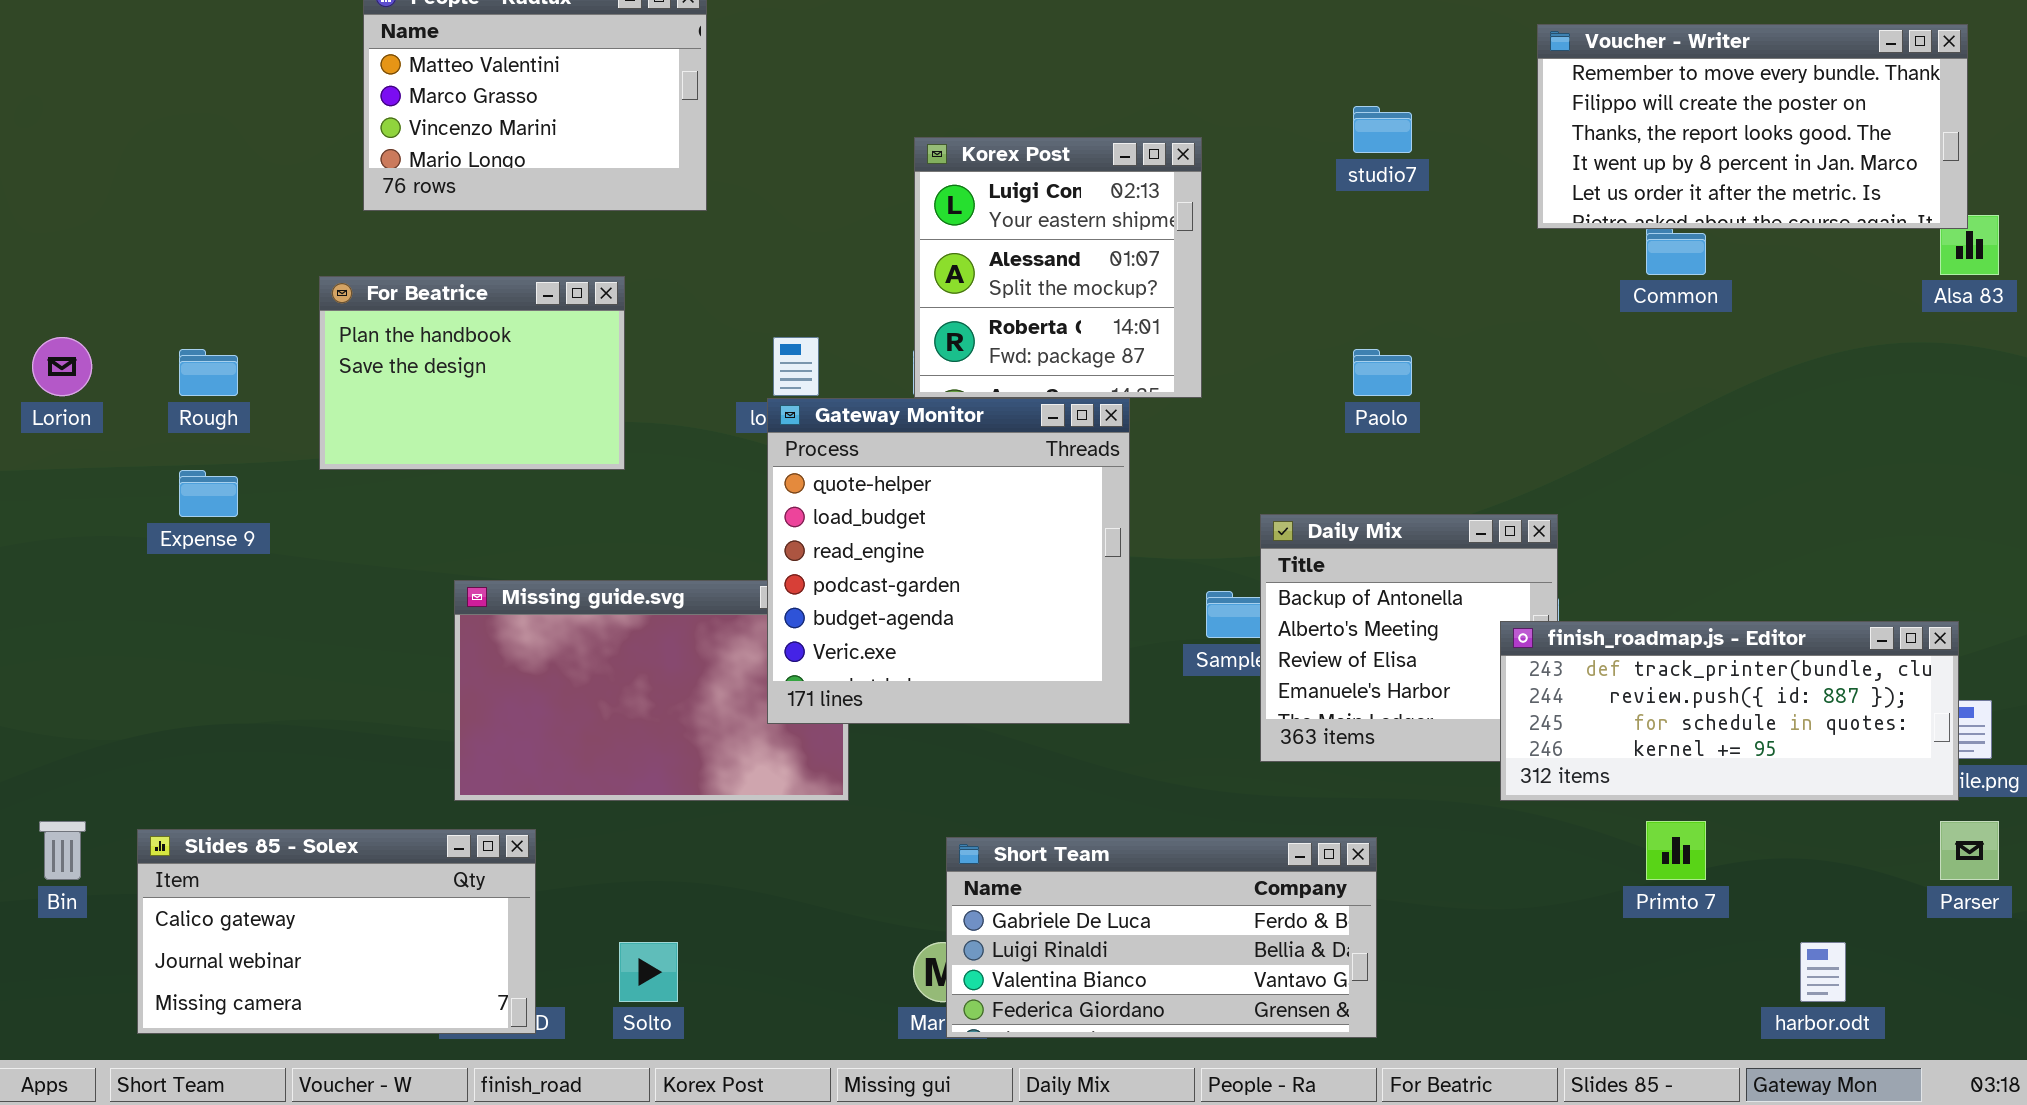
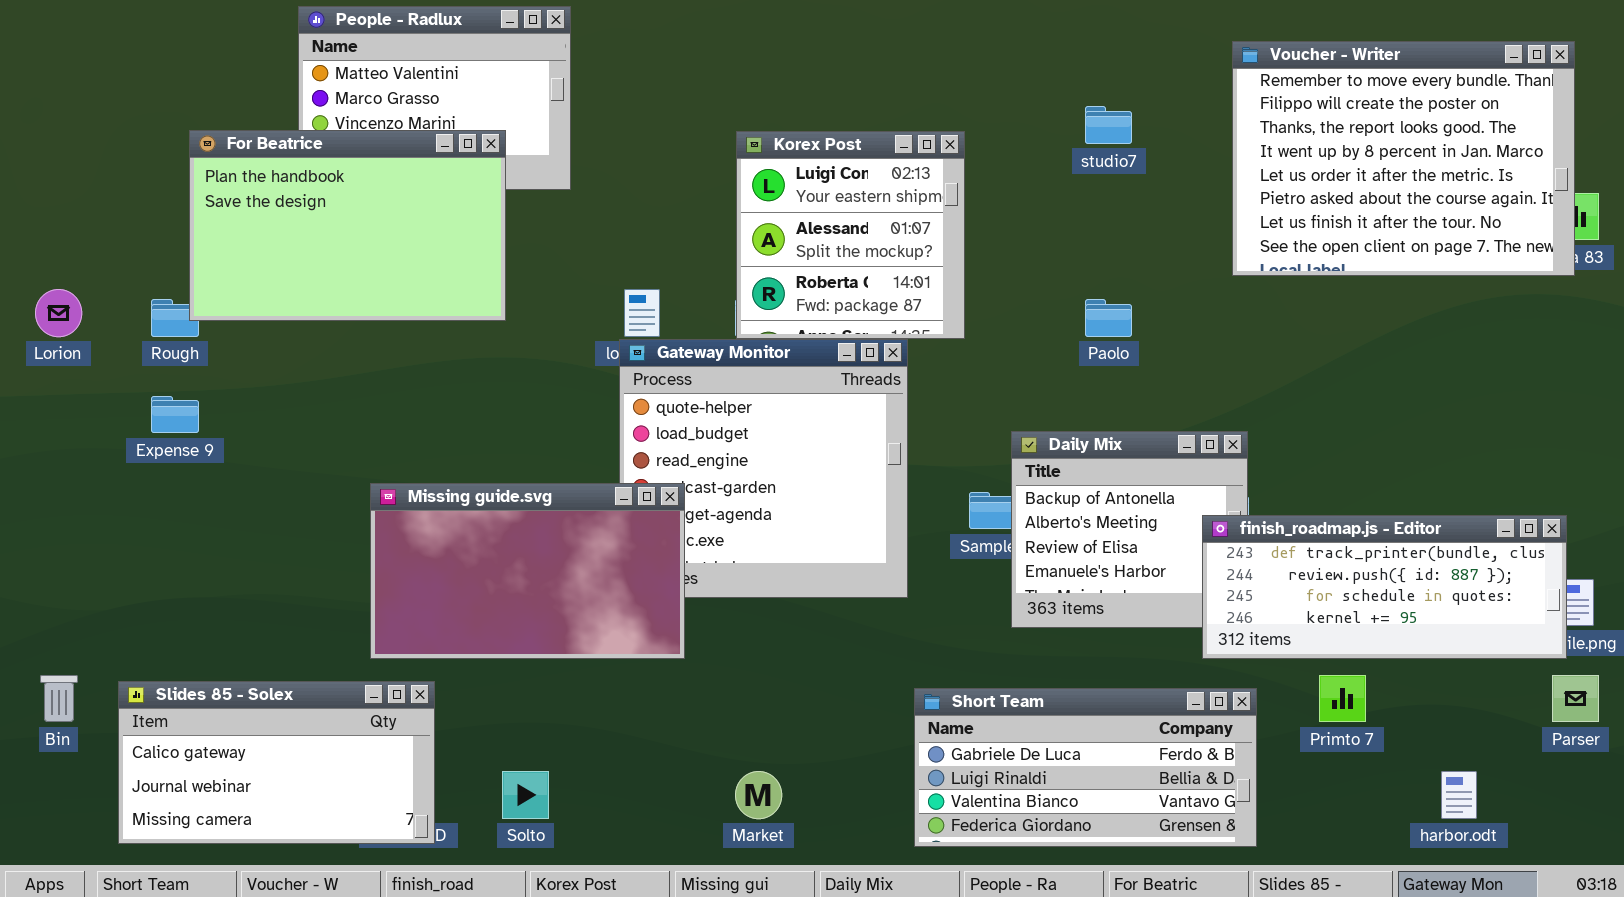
Voucher - Writer: [1537,24,1968,229] -> [1232,41,1575,276], resized
For Beatrice: [319,276,625,470] -> [189,130,506,321], moved, resized
Missing guide.svg: [454,580,849,801] -> [370,483,685,659], raised
Short Team: [946,837,1377,1038] -> [914,688,1257,847], moved

